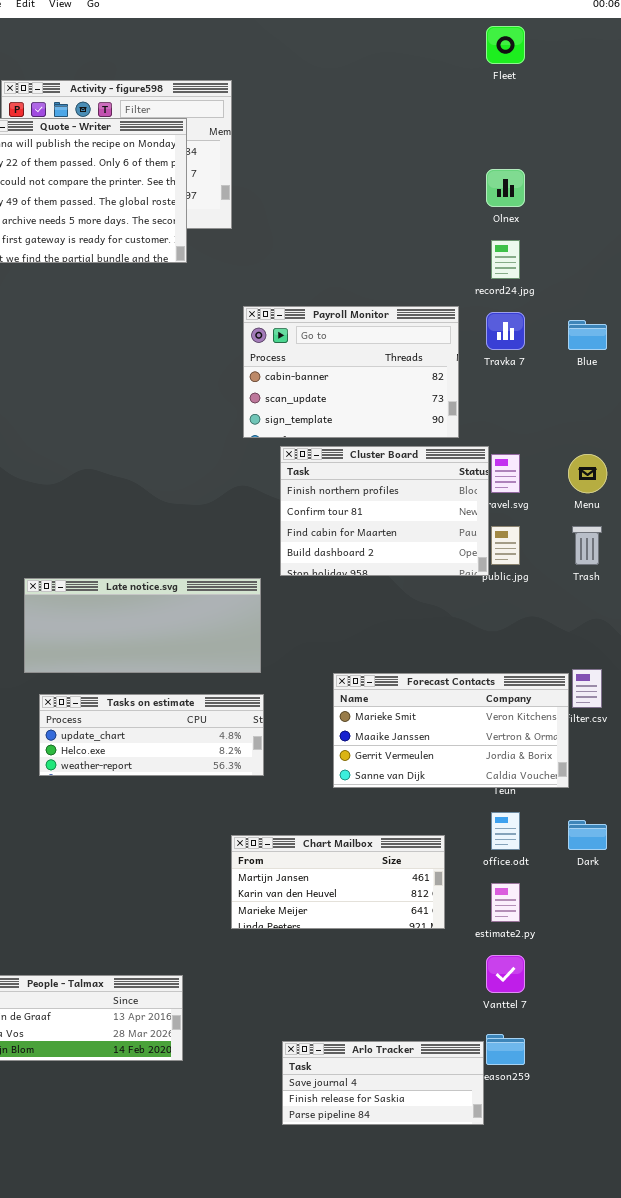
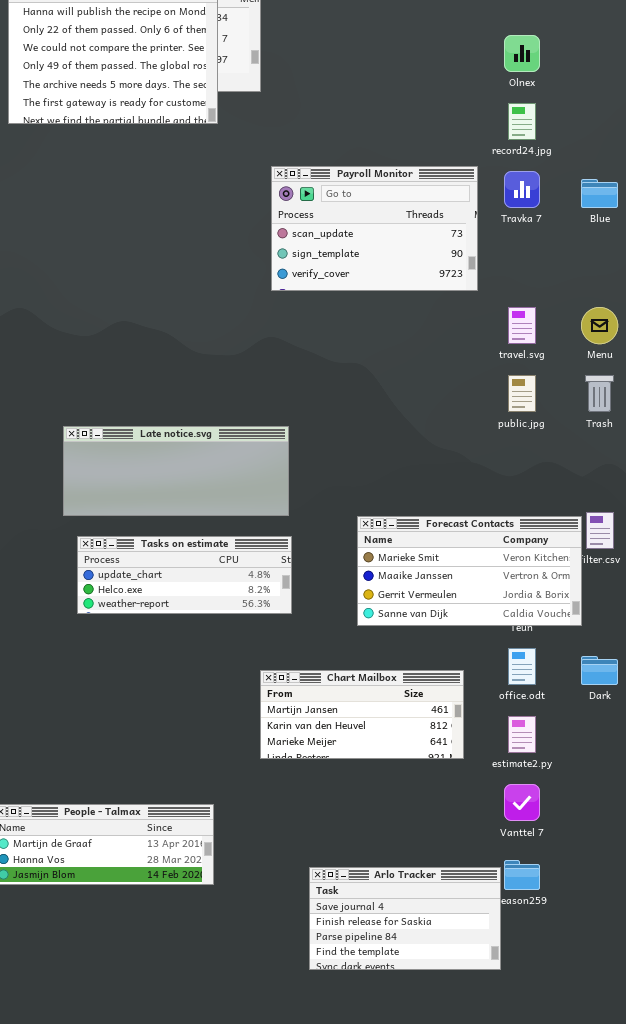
Payroll Monitor: [243,306,459,438] -> [271,166,478,291], scrolled down 1 row
Cluster Board: [280,446,489,576] -> none, closed
Arlo Tracker: [282,1041,484,1125] -> [309,867,501,970], resized

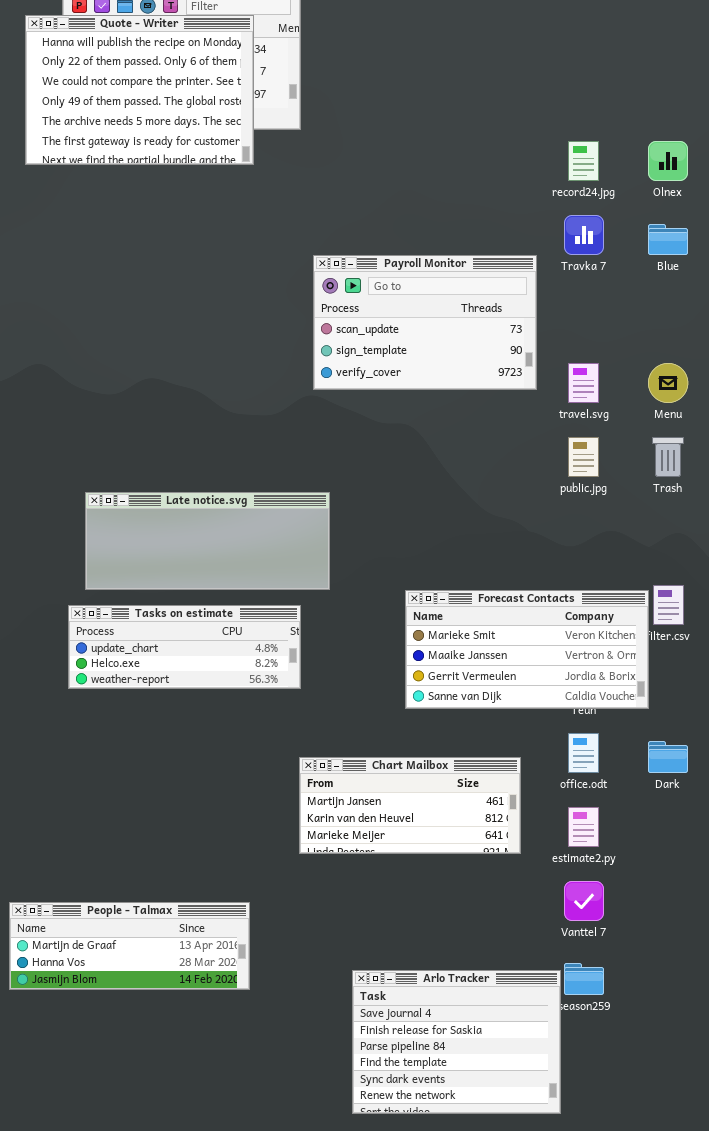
Olnex: [504,35,540,72] -> [648,141,688,181], moved
Payroll Monitor: [271,166,478,291] -> [313,255,537,390], moved
Tasks on estimate: [77,536,292,614] -> [68,605,301,689], moved
Arlo Tracker: [309,867,501,970] -> [352,970,561,1114], resized

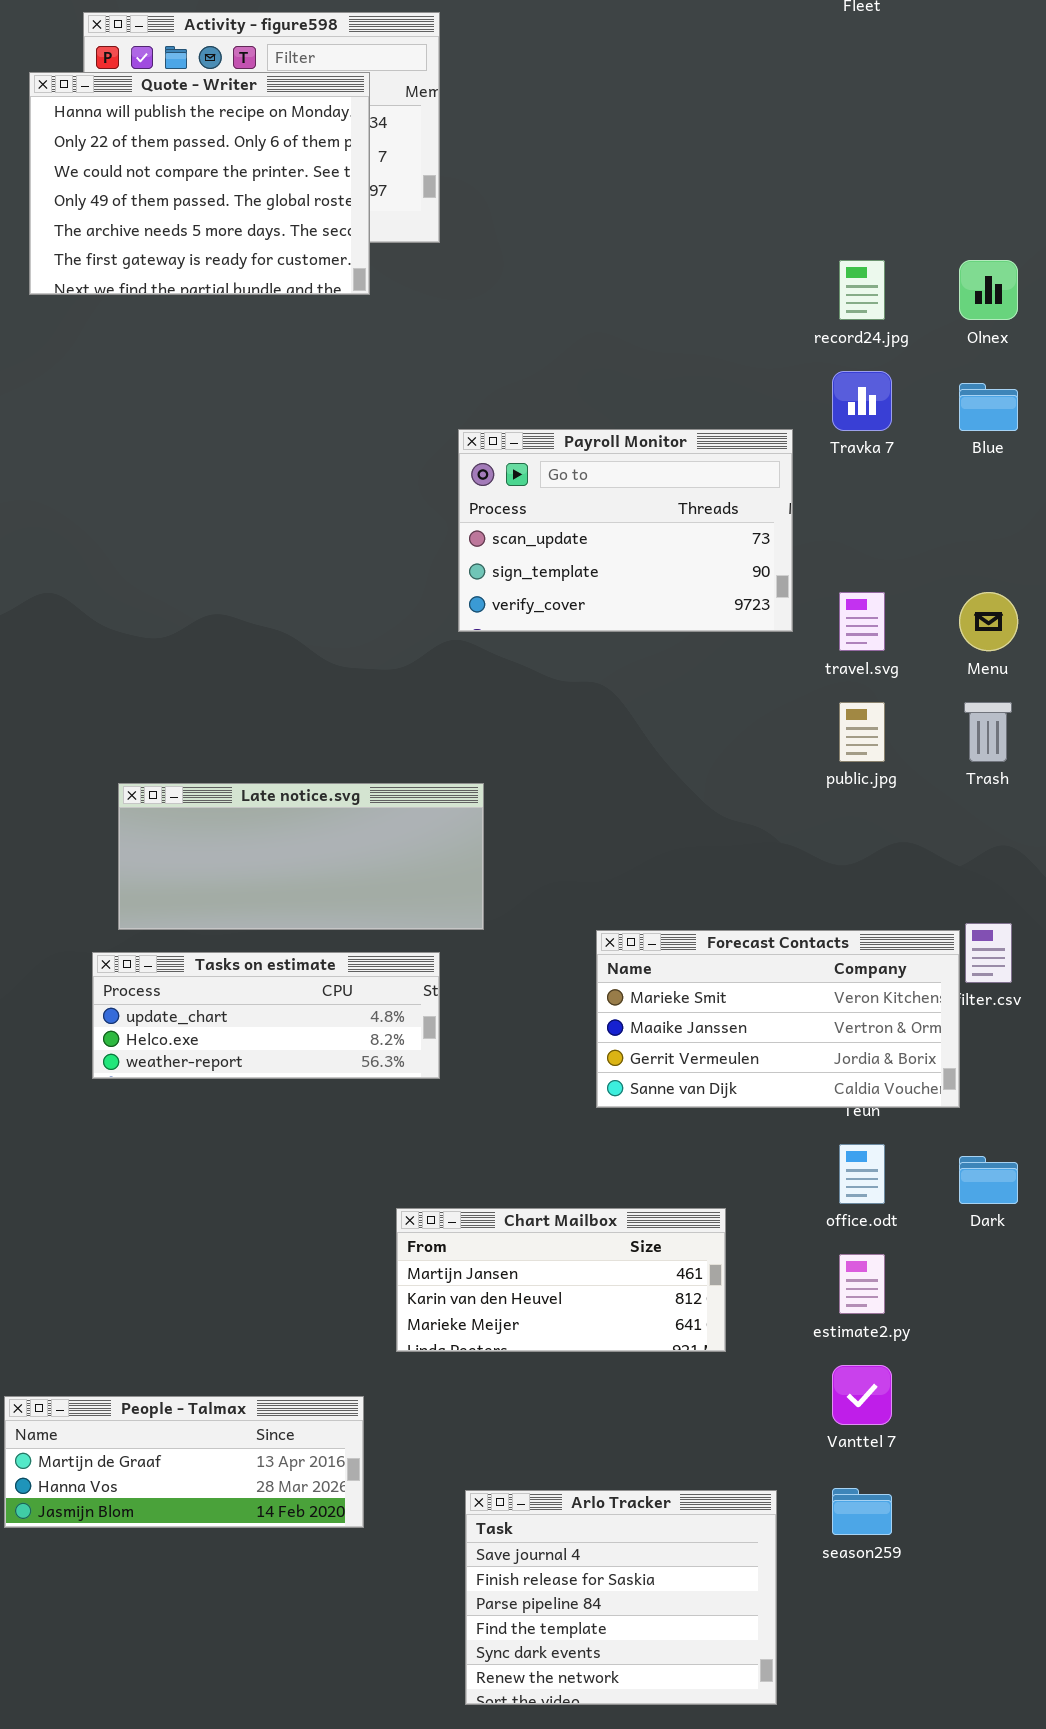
Chart Mailbox: [299,757,521,854] -> [396,1208,726,1352], moved
Arlo Tracker: [352,970,561,1114] -> [465,1490,777,1705], moved

